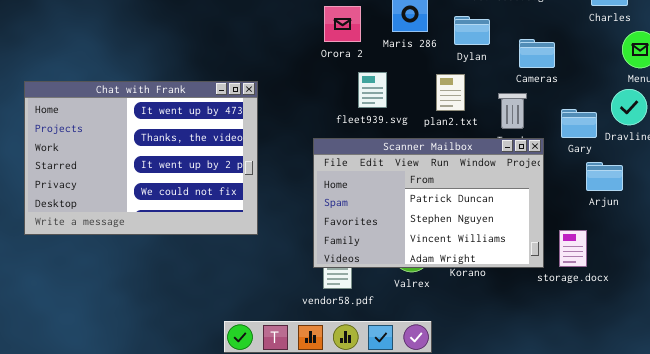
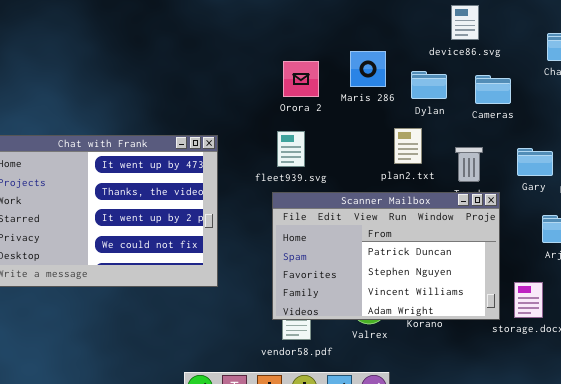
Cameras: [519,39,555,68] -> [475,75,511,104], moved
fleet939.svg: [358,72,387,108] -> [277,131,305,167], moved
Gary: [561,109,597,138] -> [517,148,553,176], moved

